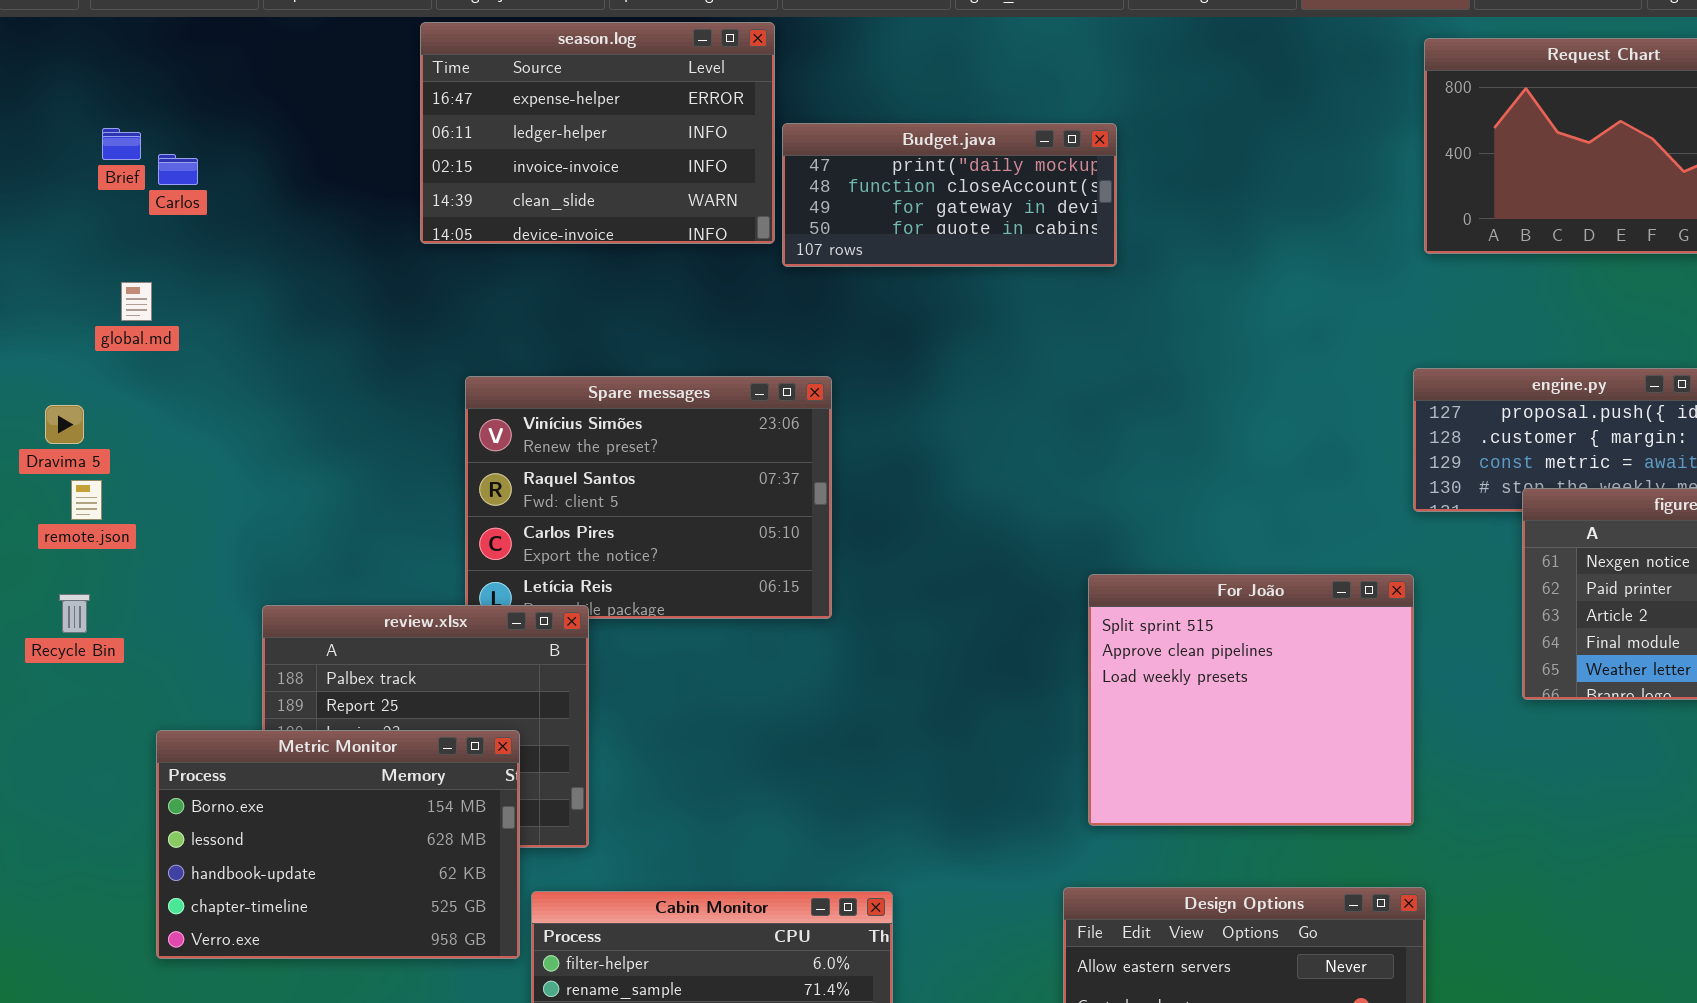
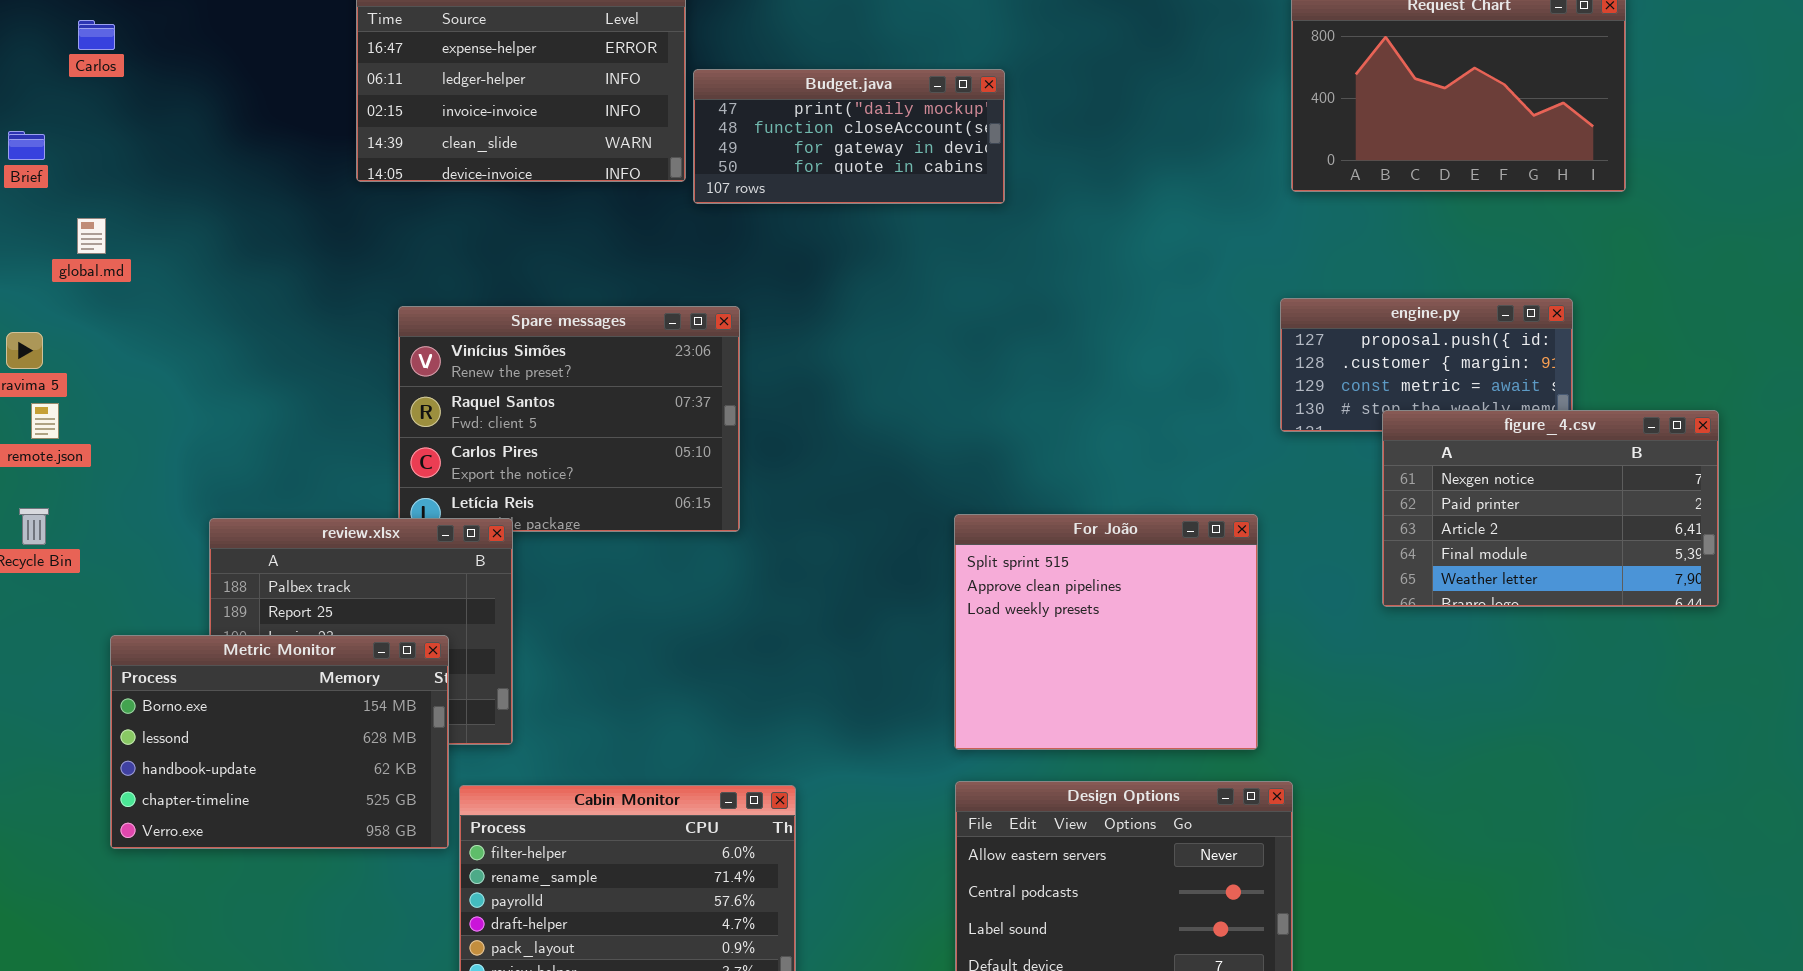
Brief: [102,128,141,160] -> [8,131,45,160], moved
Carlos: [158,154,198,185] -> [78,20,115,50], moved
For João: [1088,574,1414,826] -> [954,514,1258,750], moved

